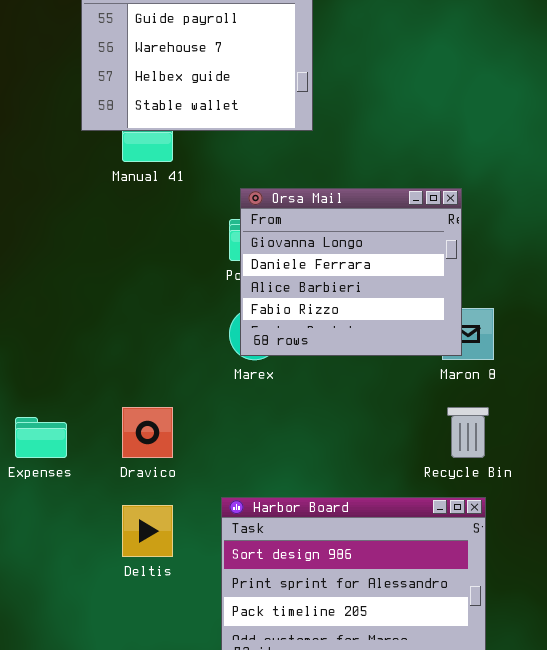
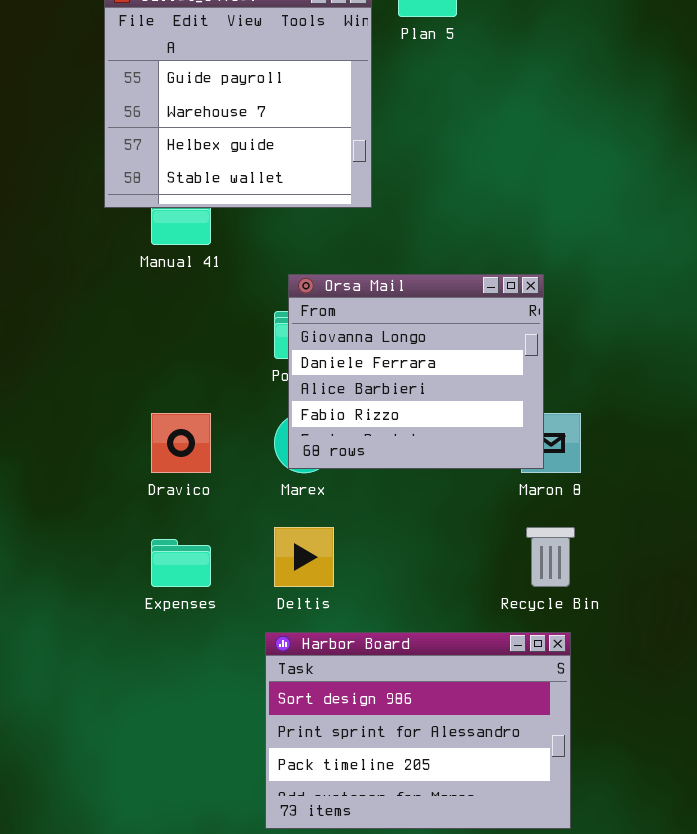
Dravico: [122,407,173,458] -> [151,413,211,473], moved
Expenses: [15,417,67,458] -> [151,539,211,587], moved
Deltis: [122,505,173,557] -> [274,527,334,587], moved

